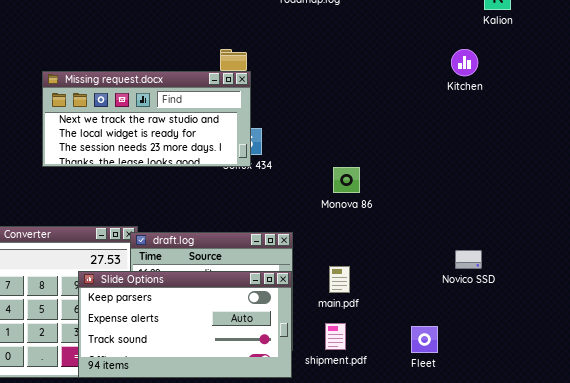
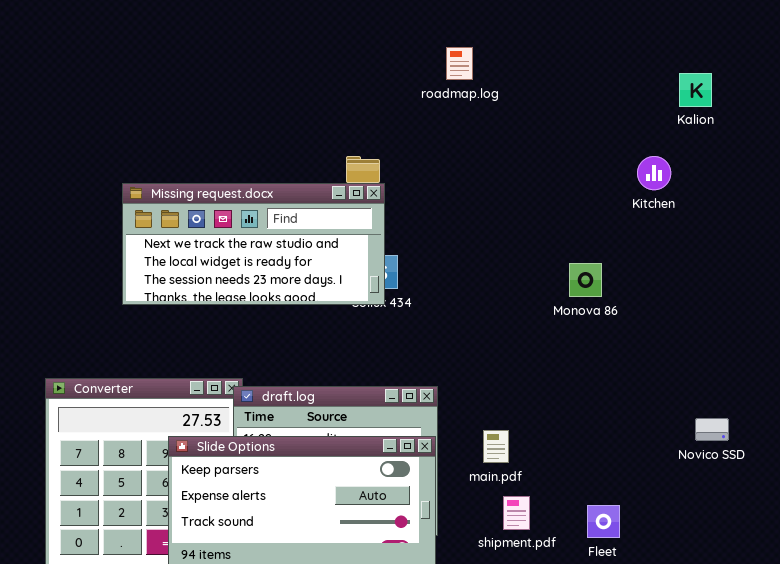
Monova 86: [333,167,360,193] -> [569,263,602,297], moved
Novico SSD: [455,250,482,269] -> [695,418,729,441], moved
shipment.pdf: [325,323,346,350] -> [503,496,530,530], moved

